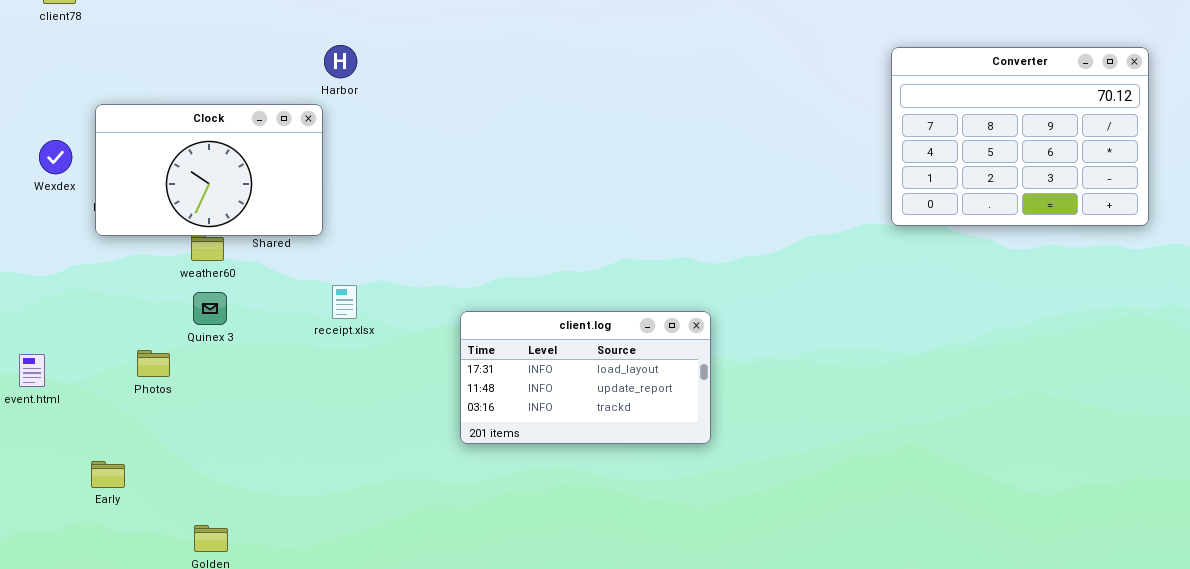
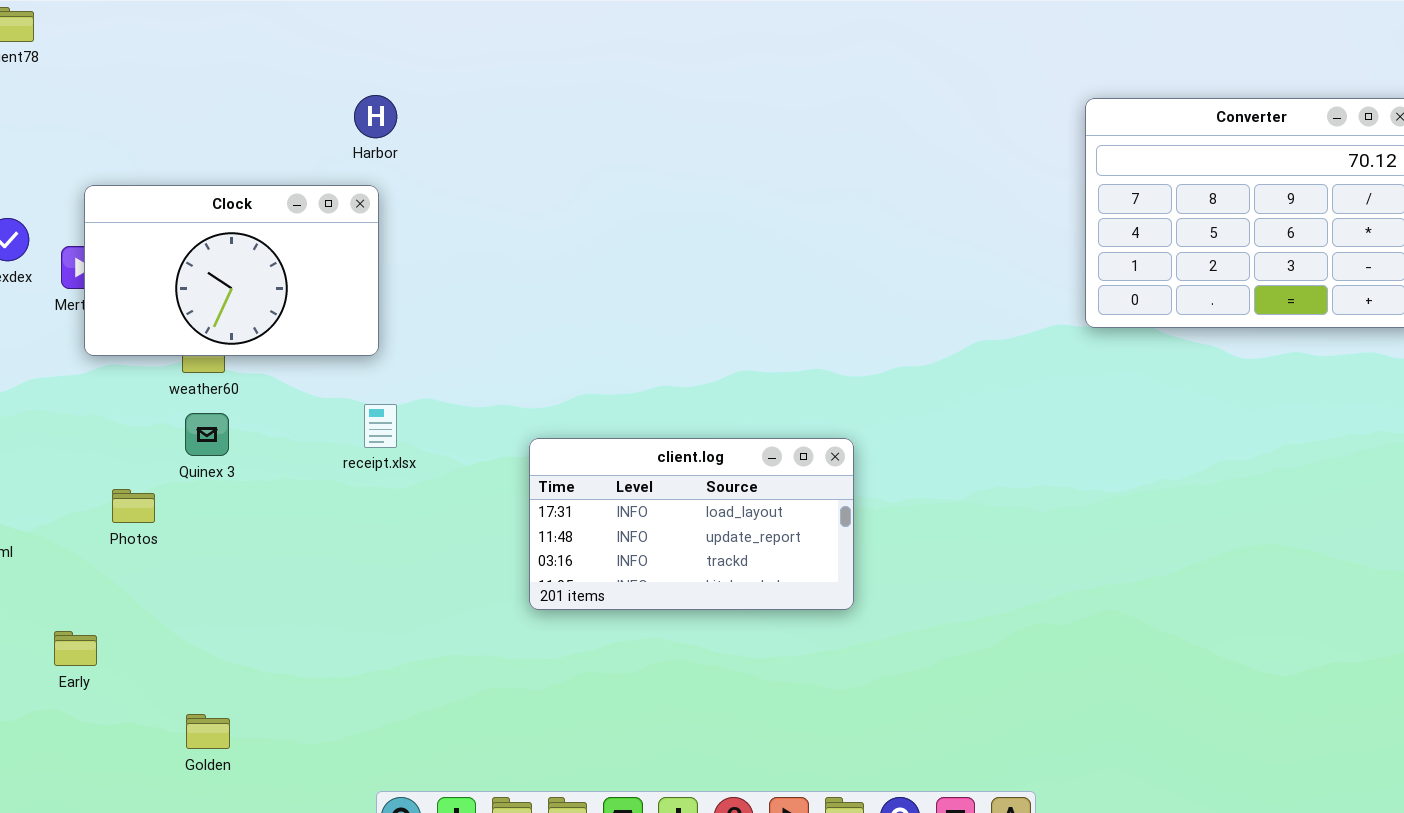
Clock: [95,104,323,236] -> [84,185,379,356], moved

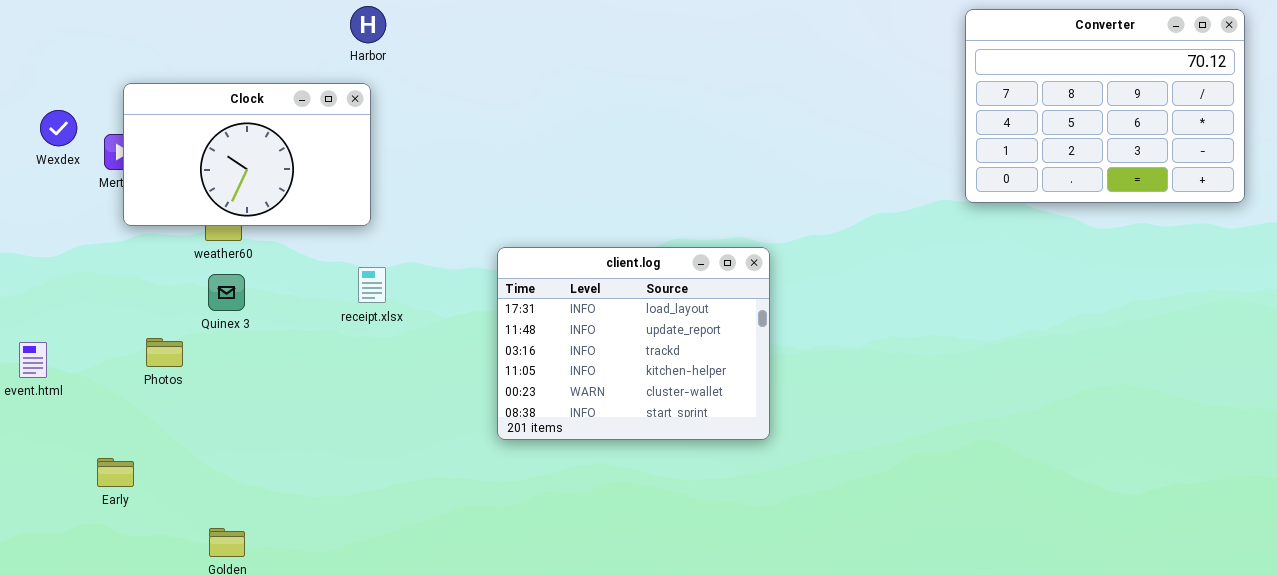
client.log: [529,438,854,610] -> [497,247,770,440], resized

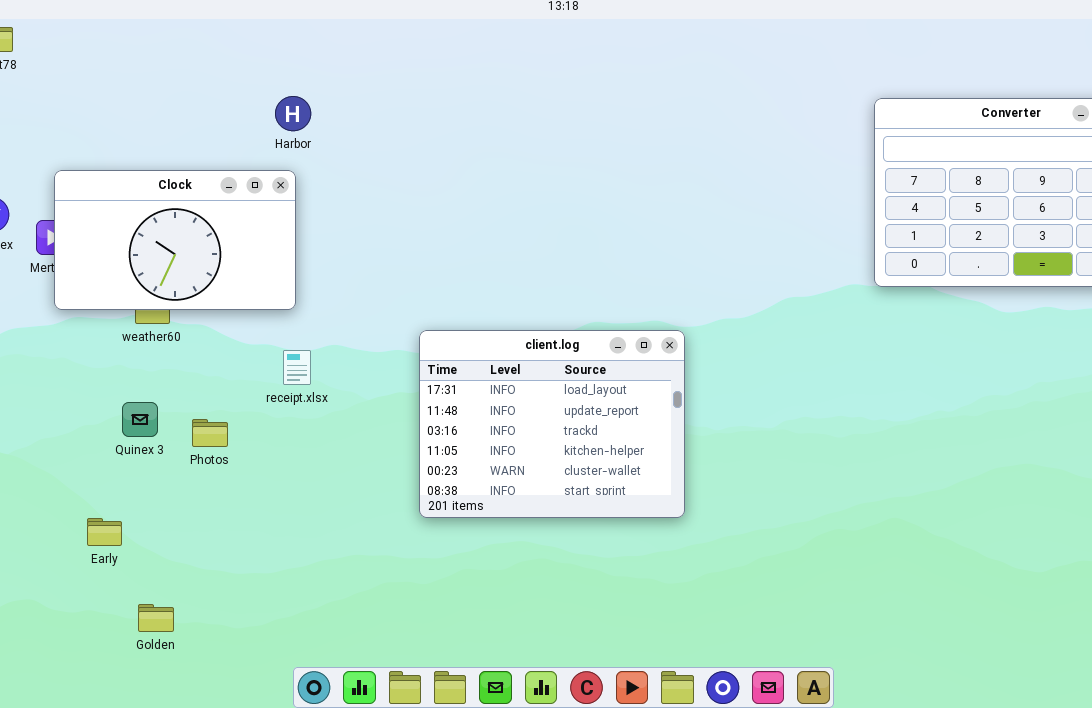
Quinex 3: [208,274,245,311] -> [122,402,158,437], moved
Photos: [146,338,183,367] -> [192,419,228,447], moved
Early: [97,458,134,487] -> [87,518,122,546], moved

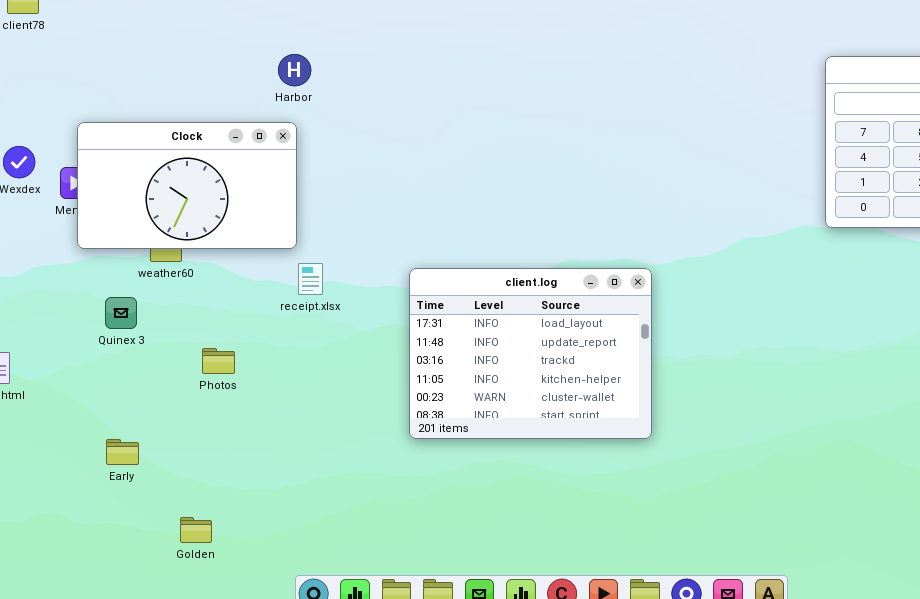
receipt.xlsx: [283,350,311,385] -> [298,263,323,295], moved
Quinex 3: [122,402,158,437] -> [105,297,137,329], moved
Golden: [138,604,174,632] -> [180,517,212,543], moved

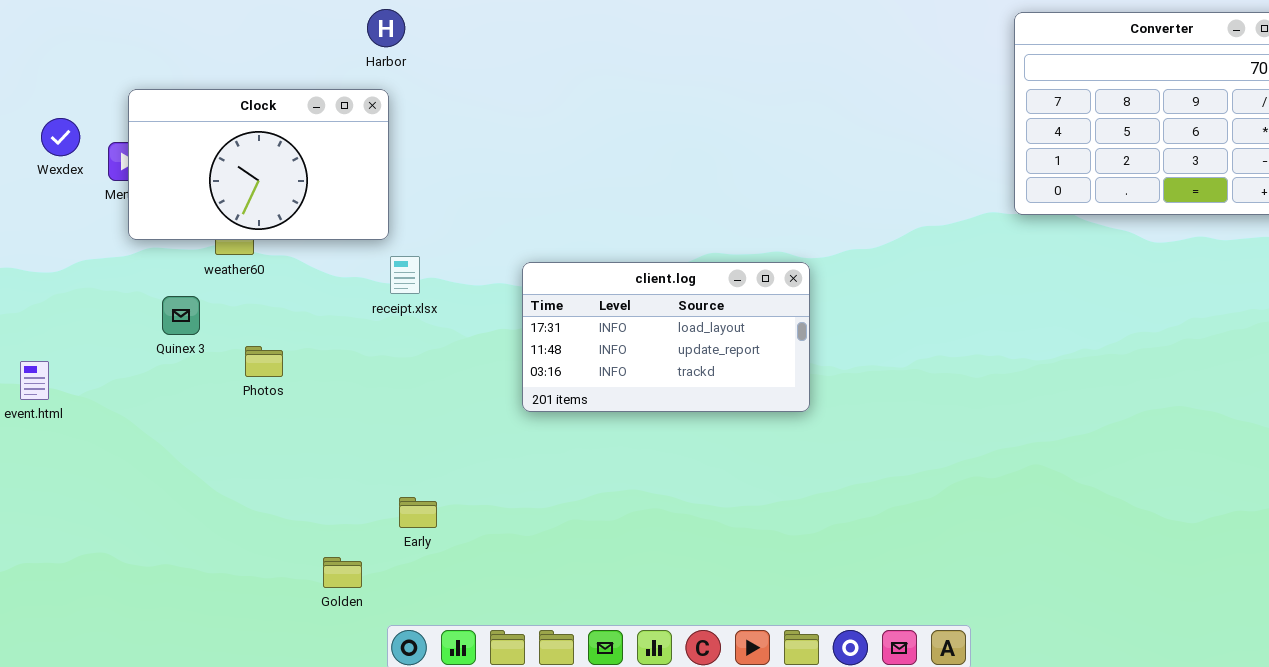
client.log: [409,268,652,439] -> [522,262,810,412], resized
Photos: [202,348,235,374] -> [245,346,283,377], moved
Early: [106,439,139,465] -> [399,497,437,528], moved
Golden: [180,517,212,543] -> [323,557,362,588], moved

